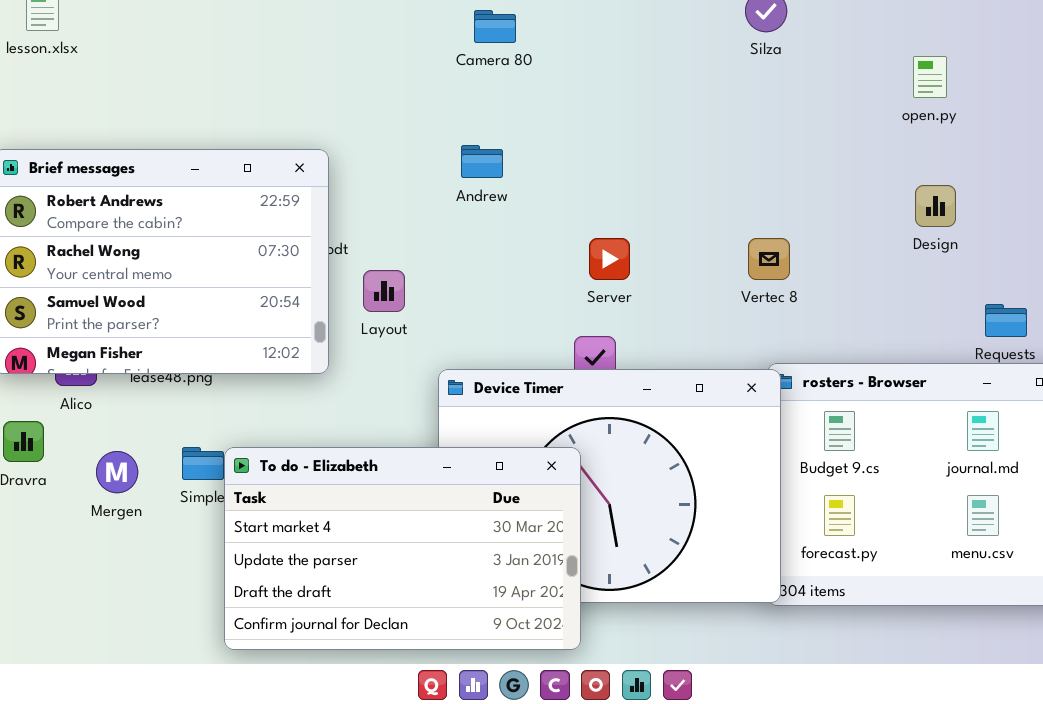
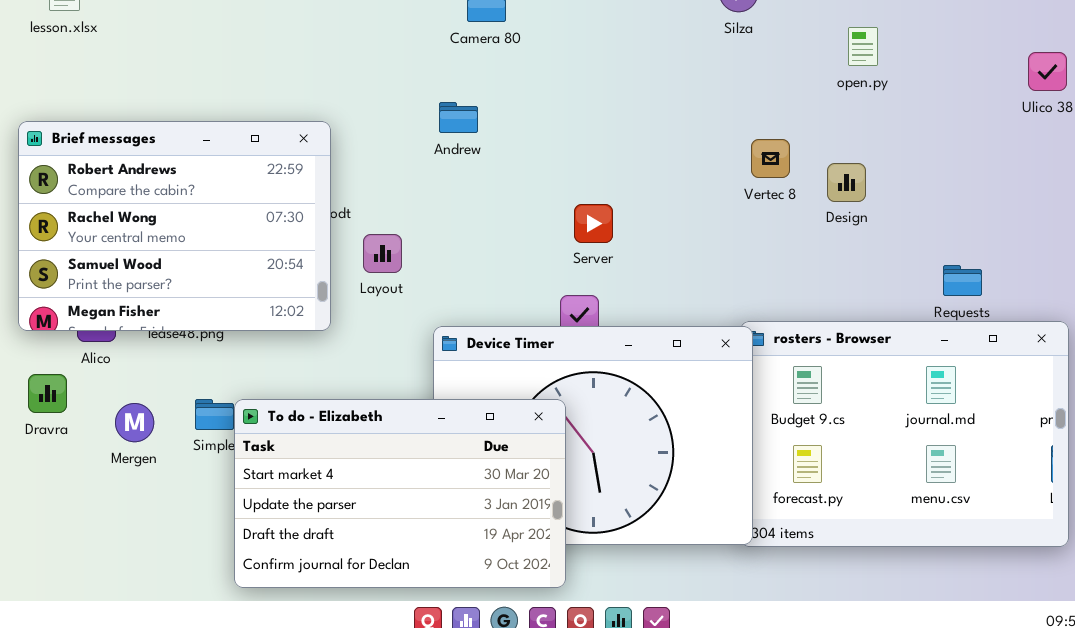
open.py: [913,56,947,98] -> [848,27,878,66], moved
Andrew: [461,145,503,178] -> [439,102,478,133], moved
Design: [915,185,956,227] -> [827,163,866,202], moved
Vertec 8: [748,238,790,280] -> [751,139,790,178], moved

